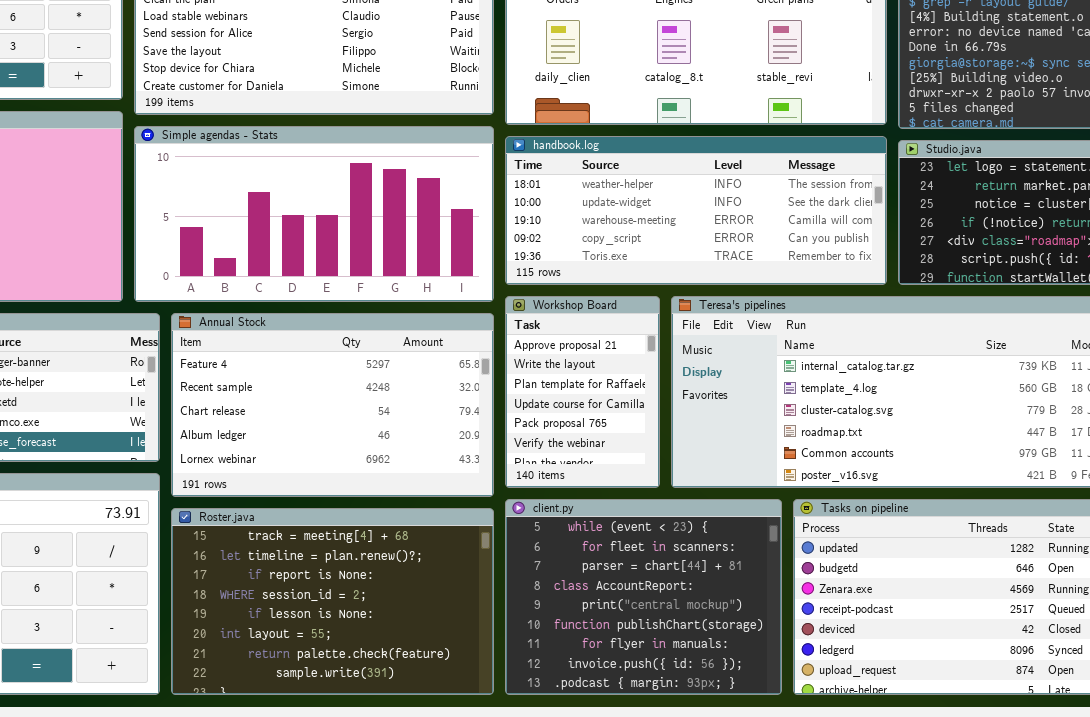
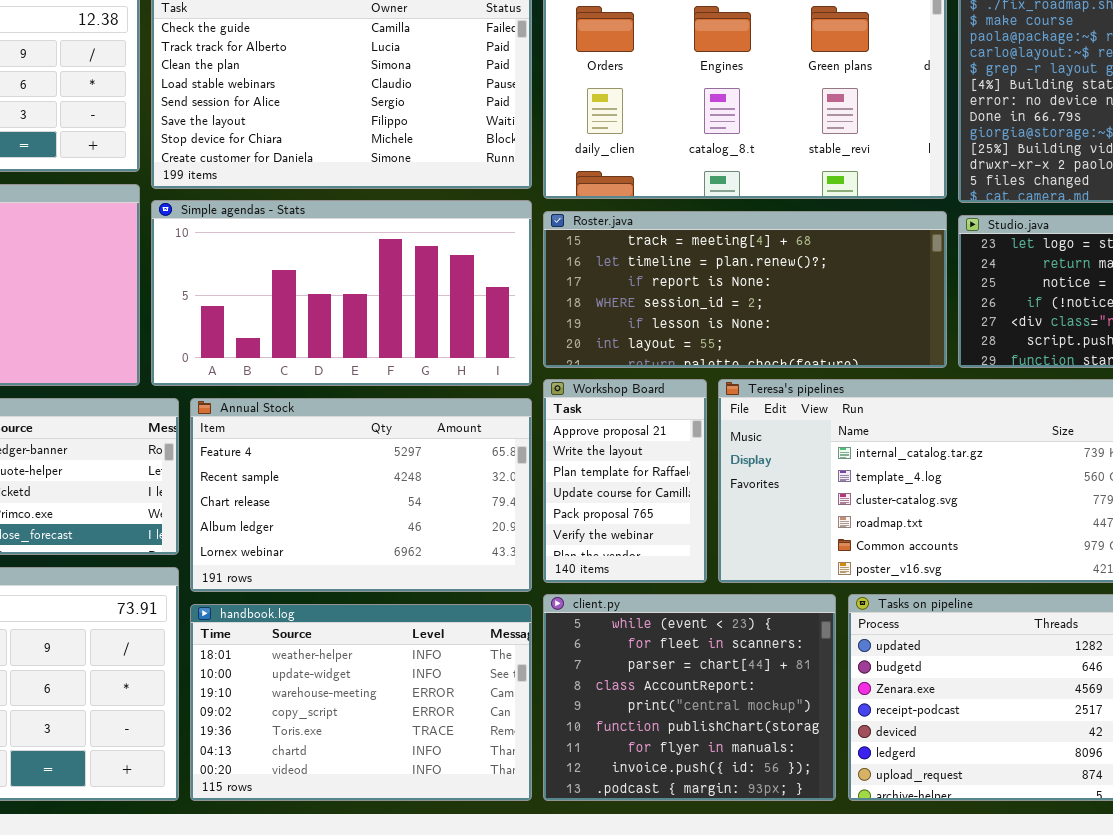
handbook.log: [505,136,887,285] -> [190,604,532,801], moved, resized
Roster.java: [171,508,494,695] -> [543,211,947,368], moved, resized

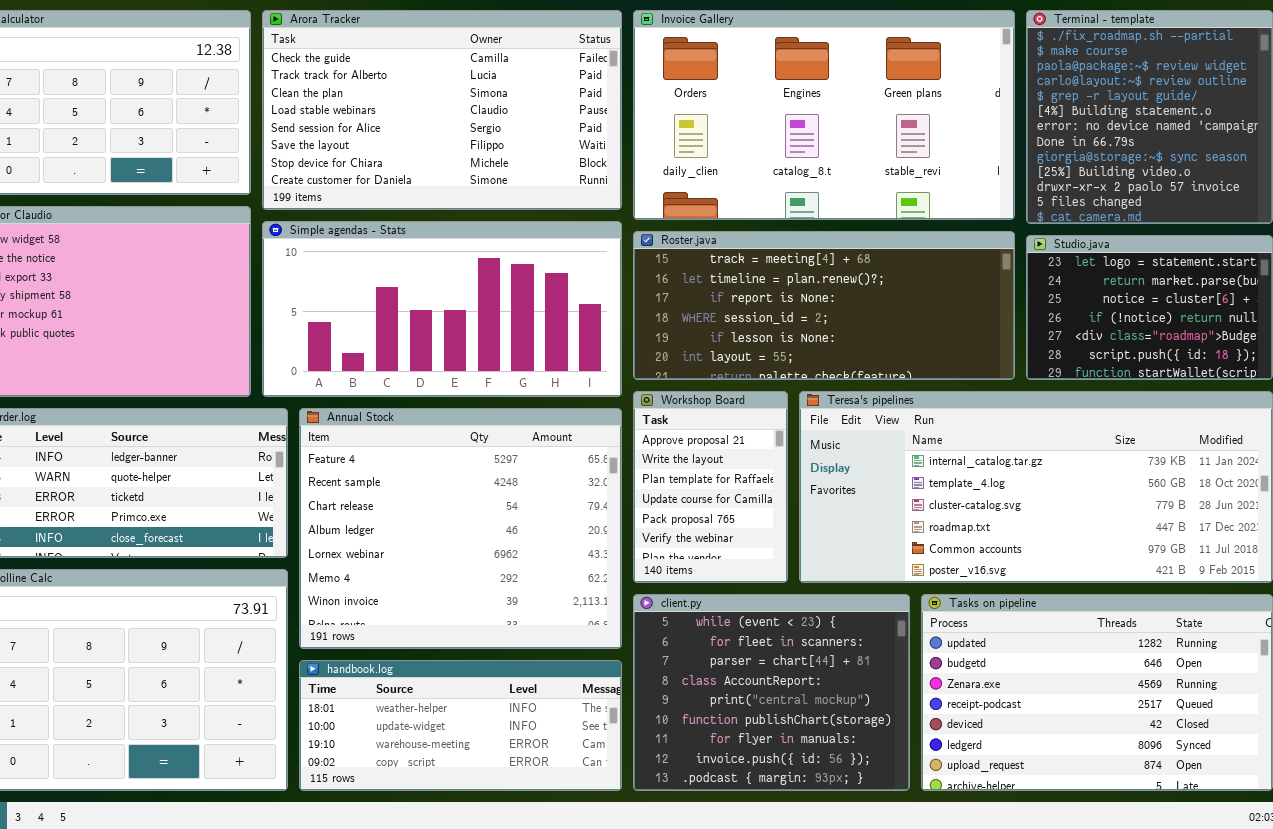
Annual Stock: [190,398,532,592] -> [299,408,622,649], resized
handbook.log: [190,604,532,801] -> [299,660,622,791], resized

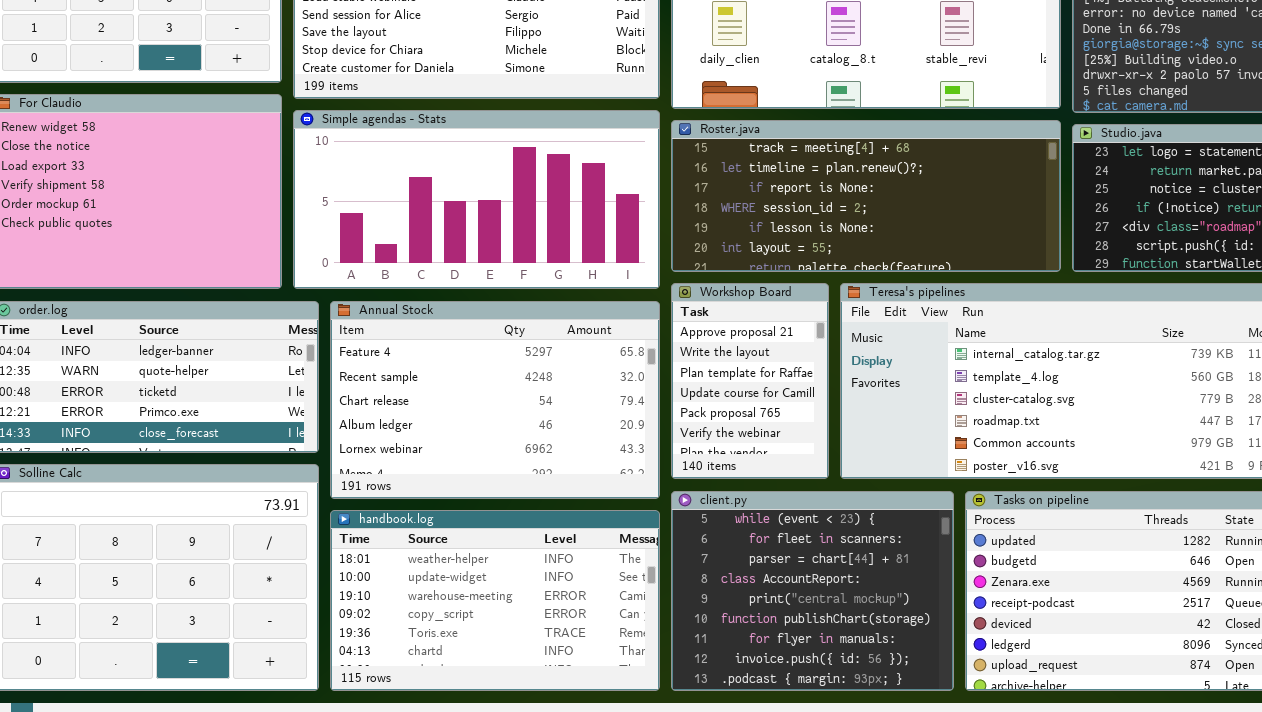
Annual Stock: [299,408,622,649] -> [330,301,660,499], resized
handbook.log: [299,660,622,791] -> [330,510,660,691], resized

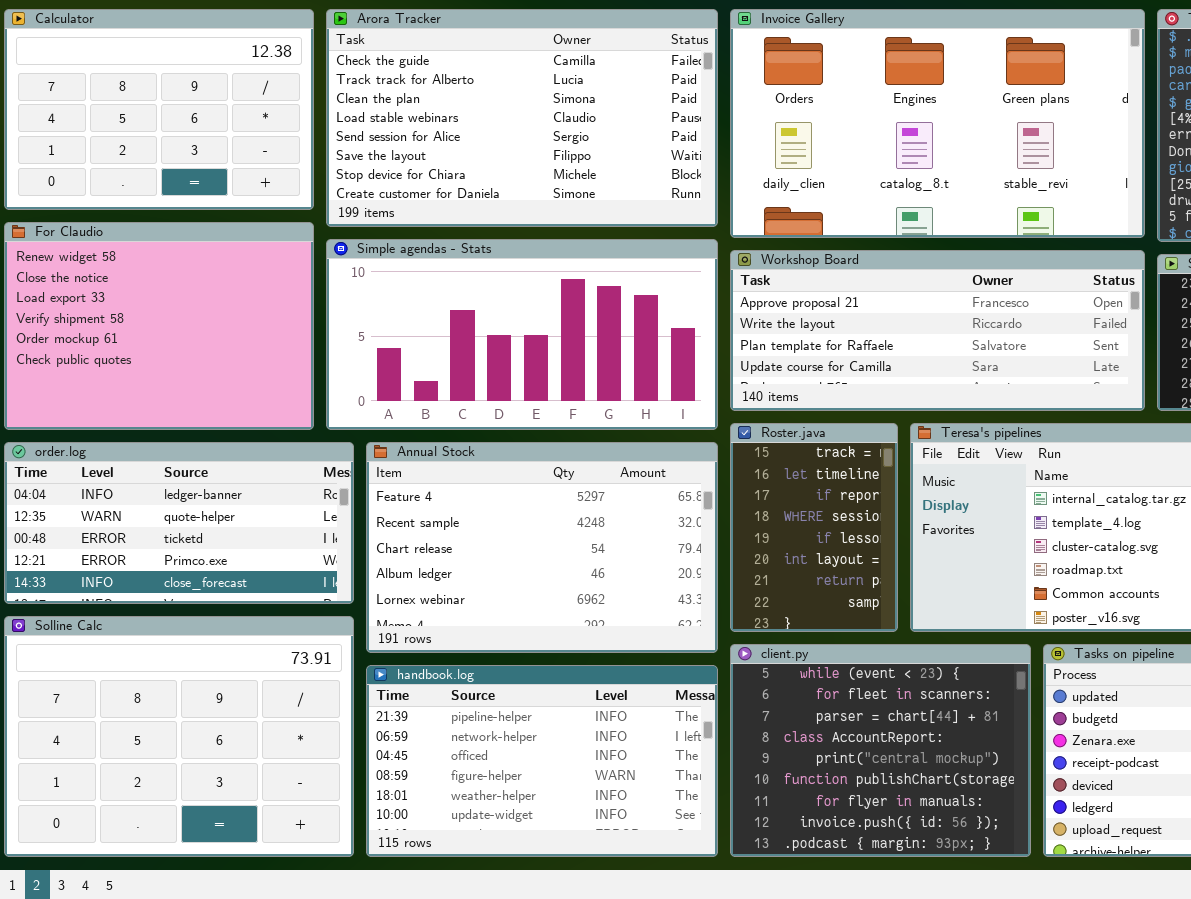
Roster.java: [671,120,1061,272] -> [730,423,898,632], moved, resized
Workshop Board: [671,283,829,479] -> [730,250,1145,411], moved, resized
handbook.log: [330,510,660,691] -> [366,665,718,857], scrolled up 4 rows

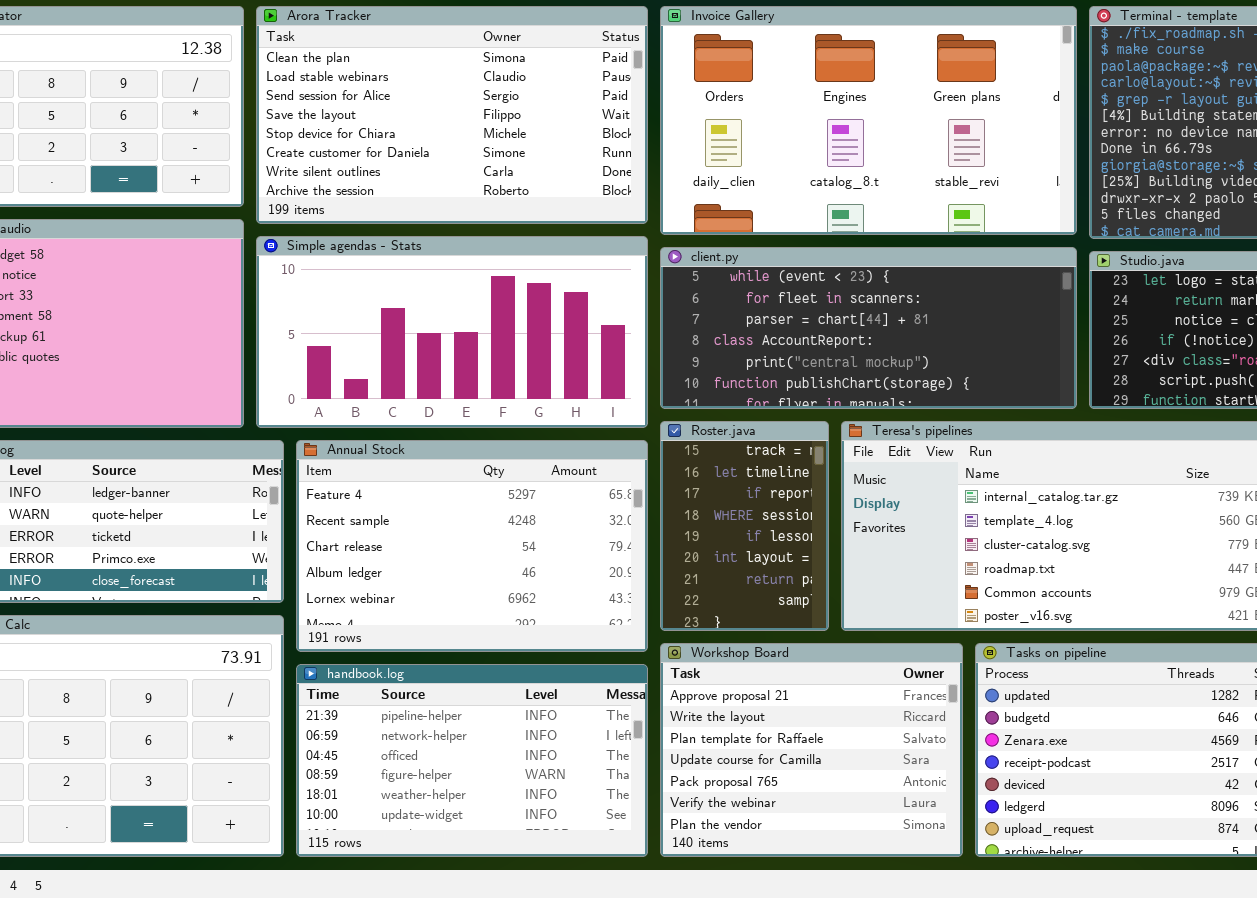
Arora Tracker: [326,9,718,227] -> [256,6,648,224], scrolled down 2 rows
Workshop Board: [730,250,1145,411] -> [660,643,963,857], moved, resized
client.py: [730,644,1031,857] -> [660,247,1077,409], moved, resized

